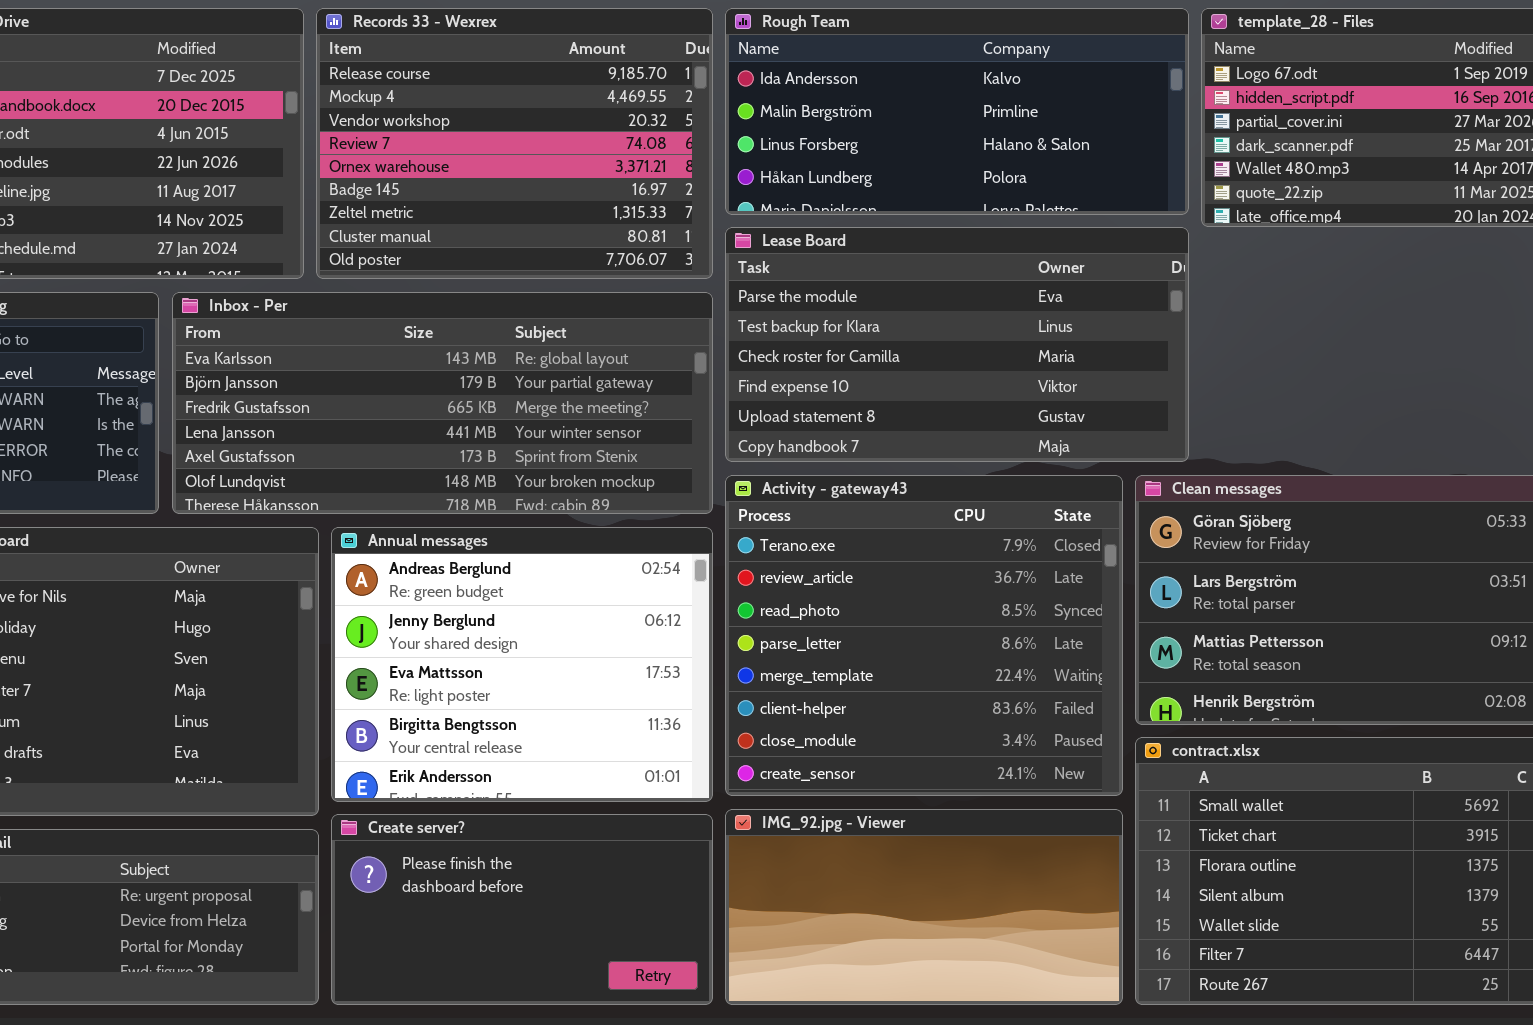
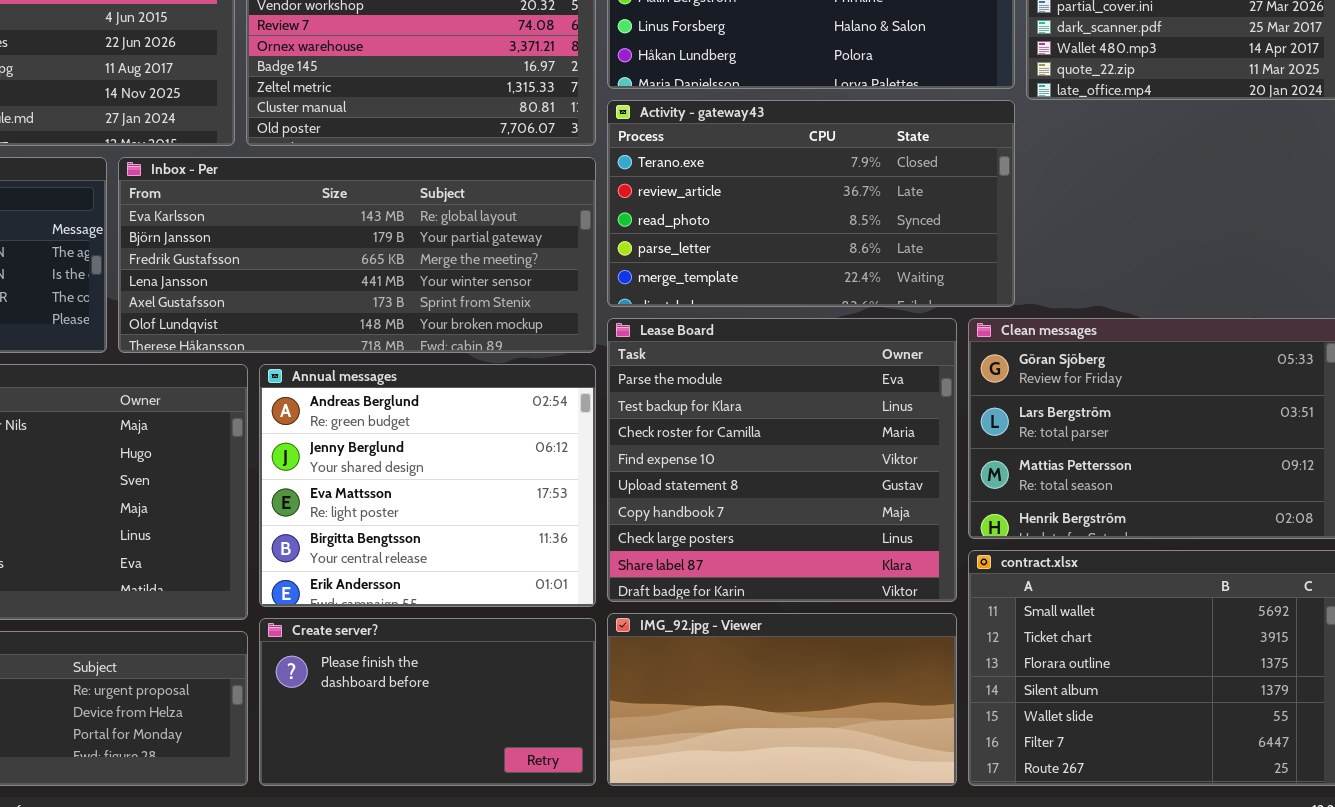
Lease Board: [725,227,1189,462] -> [607,318,957,602], moved, resized
Activity - gateway43: [725,475,1123,796] -> [607,100,1015,307], moved, resized

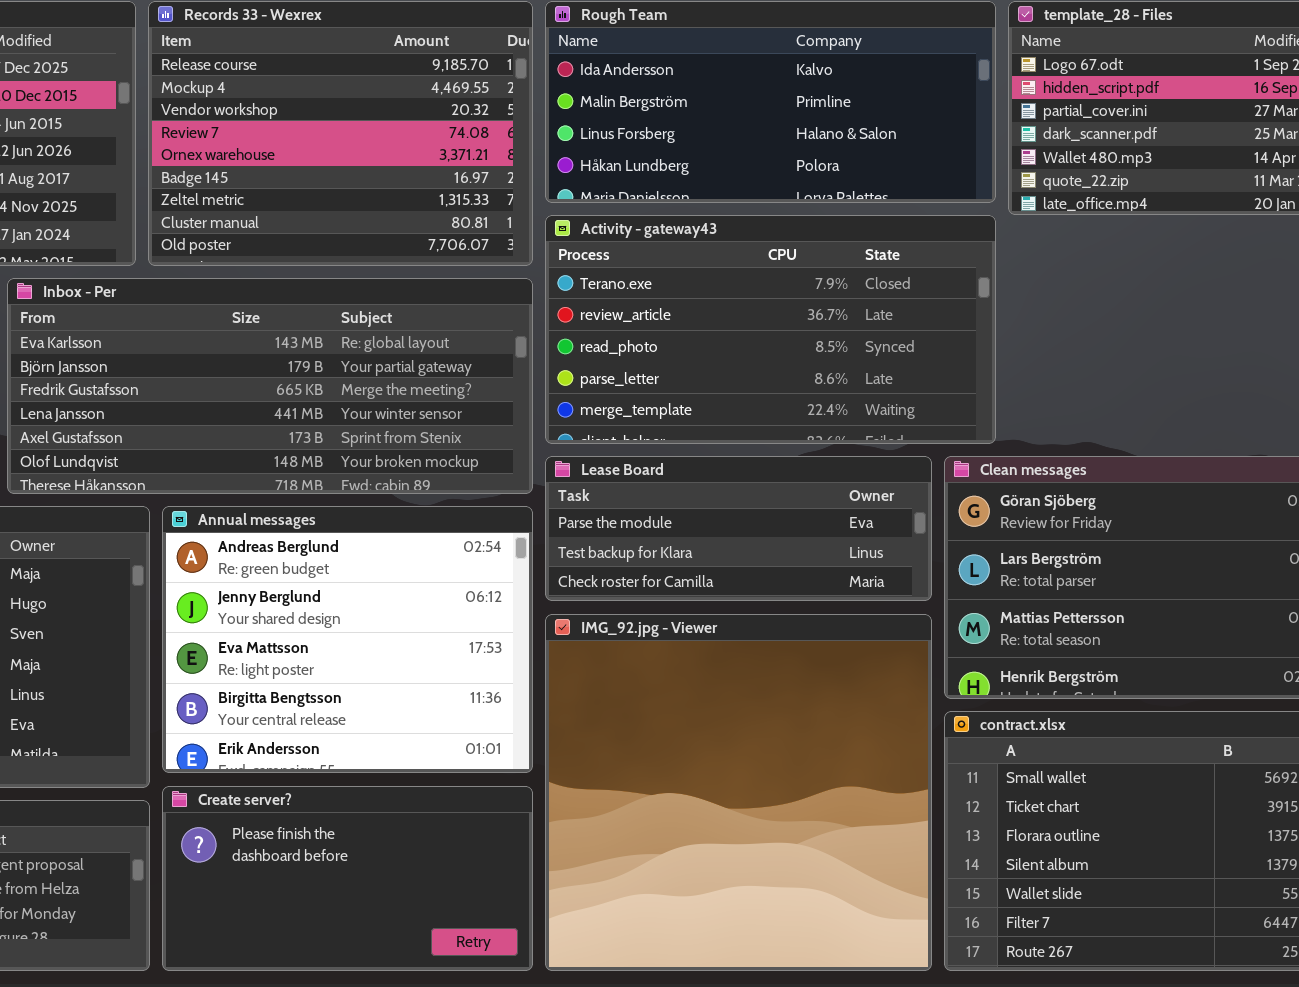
Lease Board: [607,318,957,602] -> [545,456,932,601], resized
IMG_92.jpg - Viewer: [607,613,957,786] -> [545,614,932,971], resized

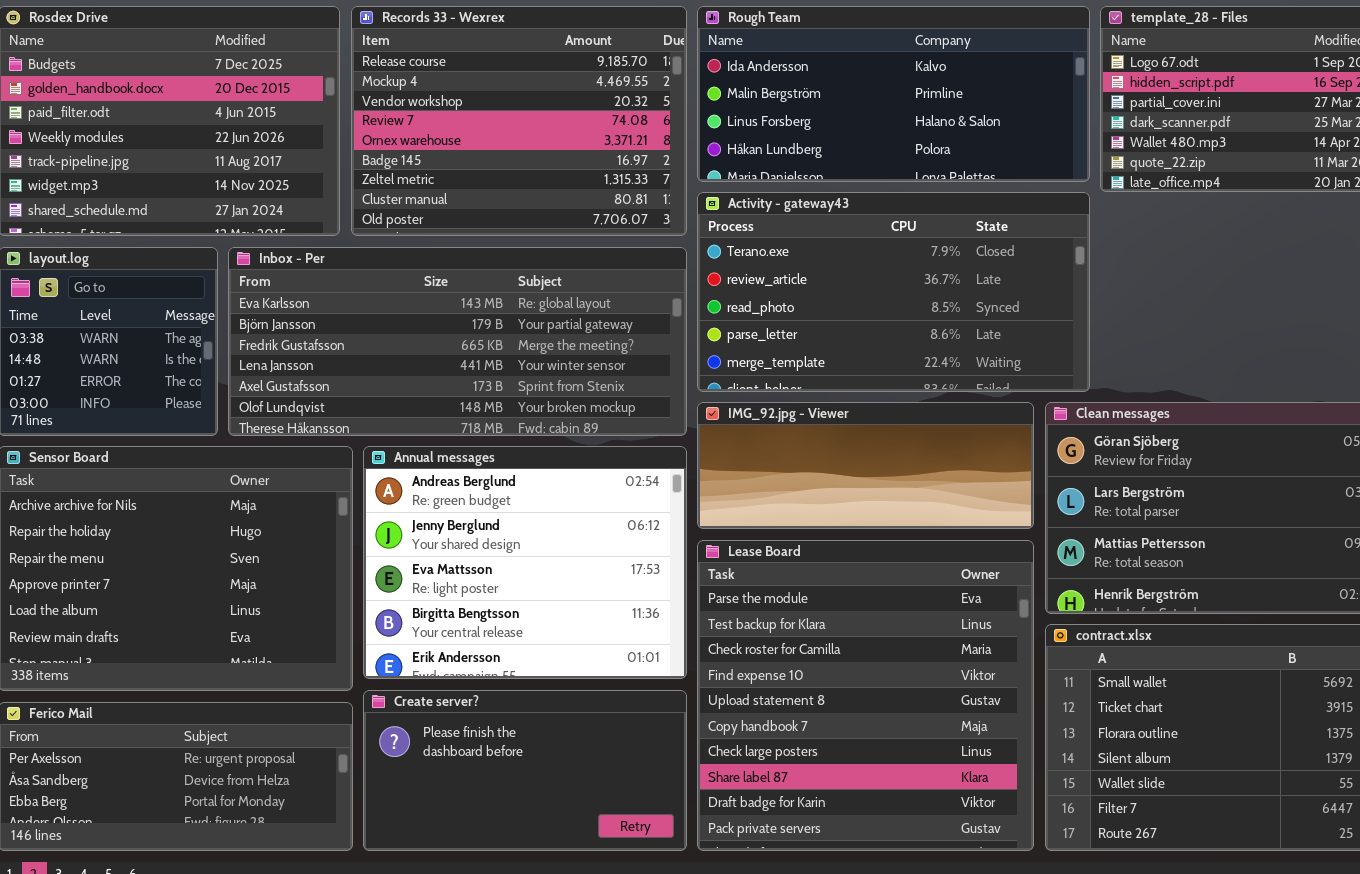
Lease Board: [545,456,932,601] -> [697,540,1034,851], moved, resized
IMG_92.jpg - Viewer: [545,614,932,971] -> [697,402,1034,529], moved, resized

